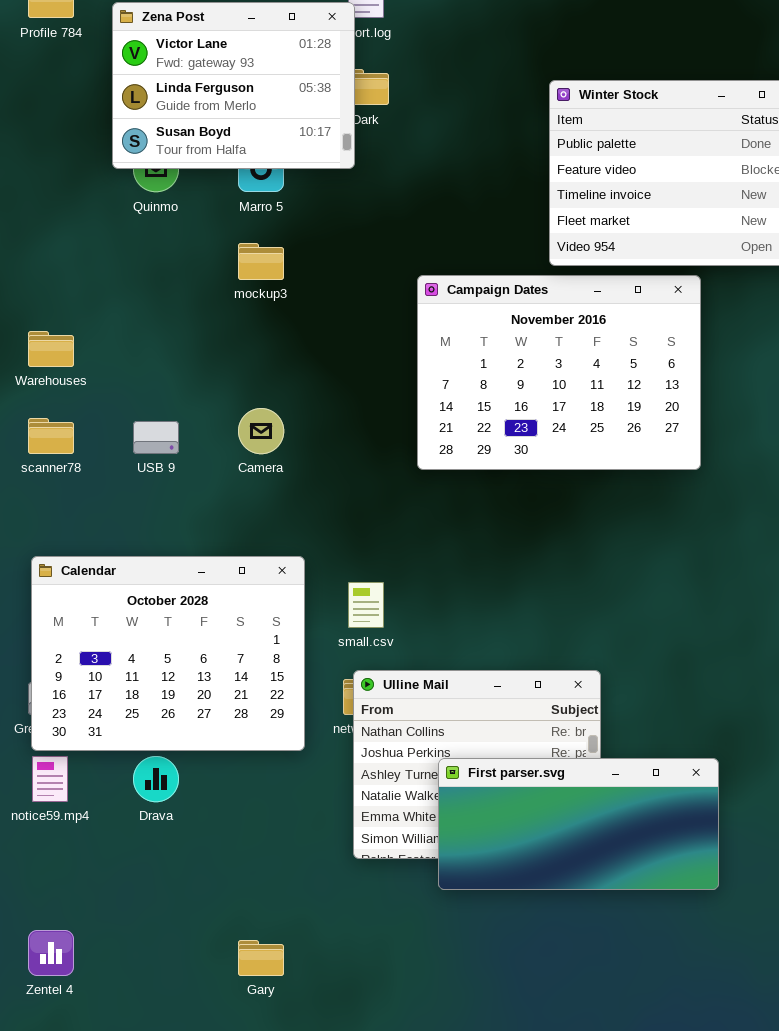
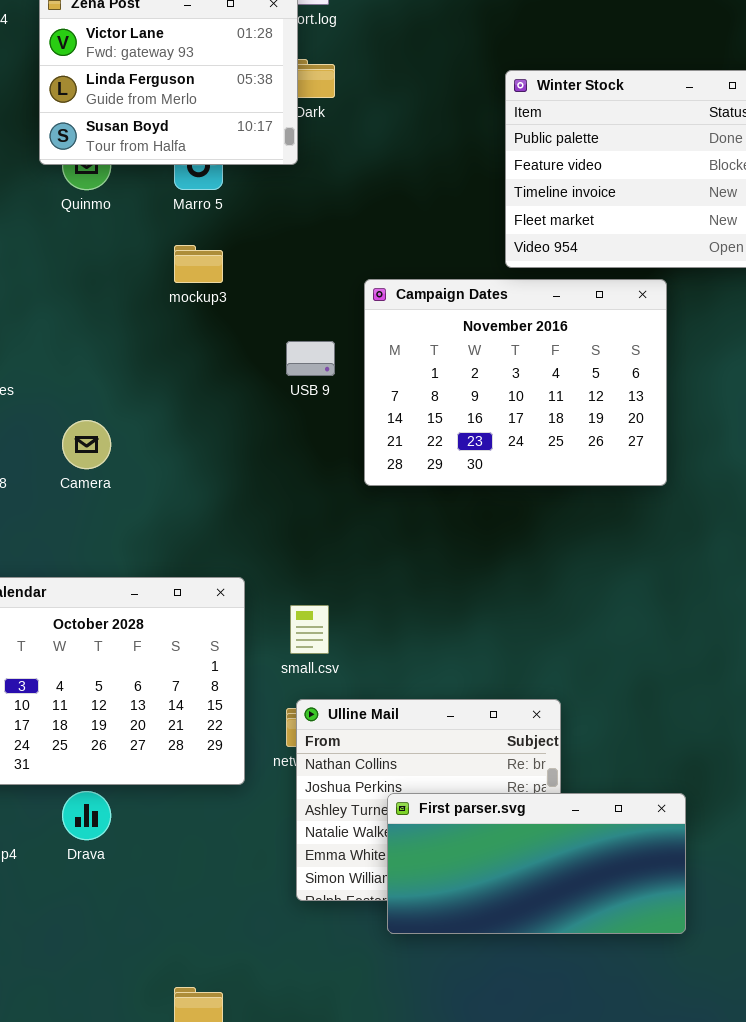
Camera: [238,408,284,454] -> [62,420,111,469], moved
USB 9: [133,421,179,454] -> [286,341,335,376], moved

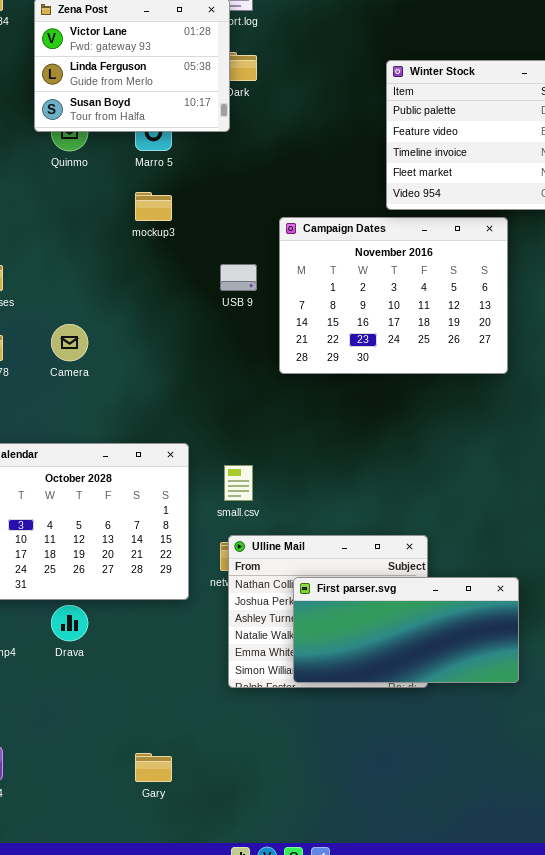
First parser.svg: [387,793,686,934] -> [293,577,519,683], moved

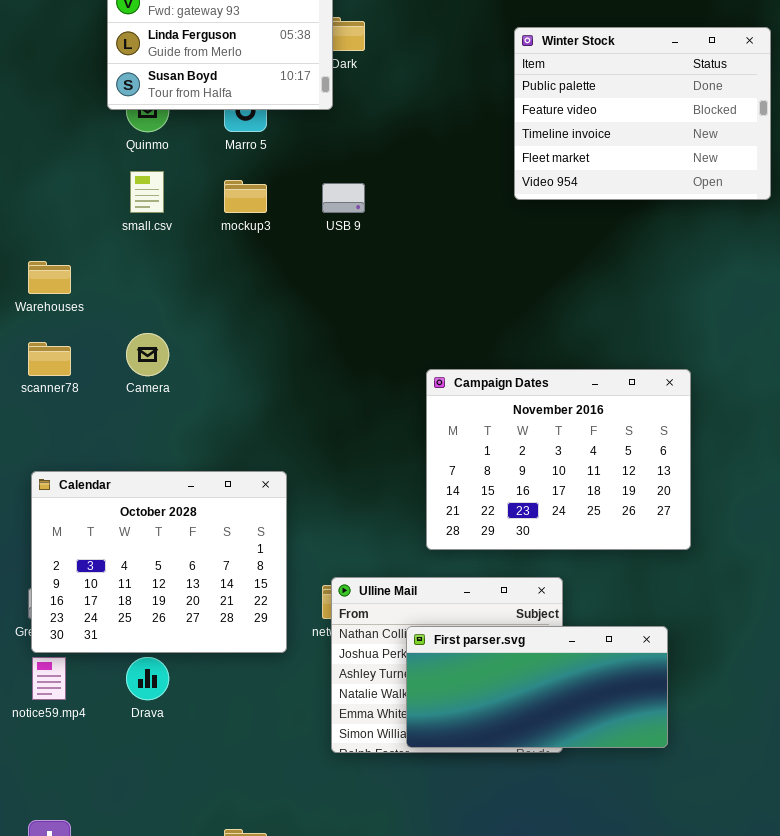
Campaign Dates: [279,217,508,374] -> [426,369,691,550], moved
USB 9: [220,264,257,291] -> [322,183,365,213], moved
small.csv: [224,465,253,501] -> [130,171,164,213], moved

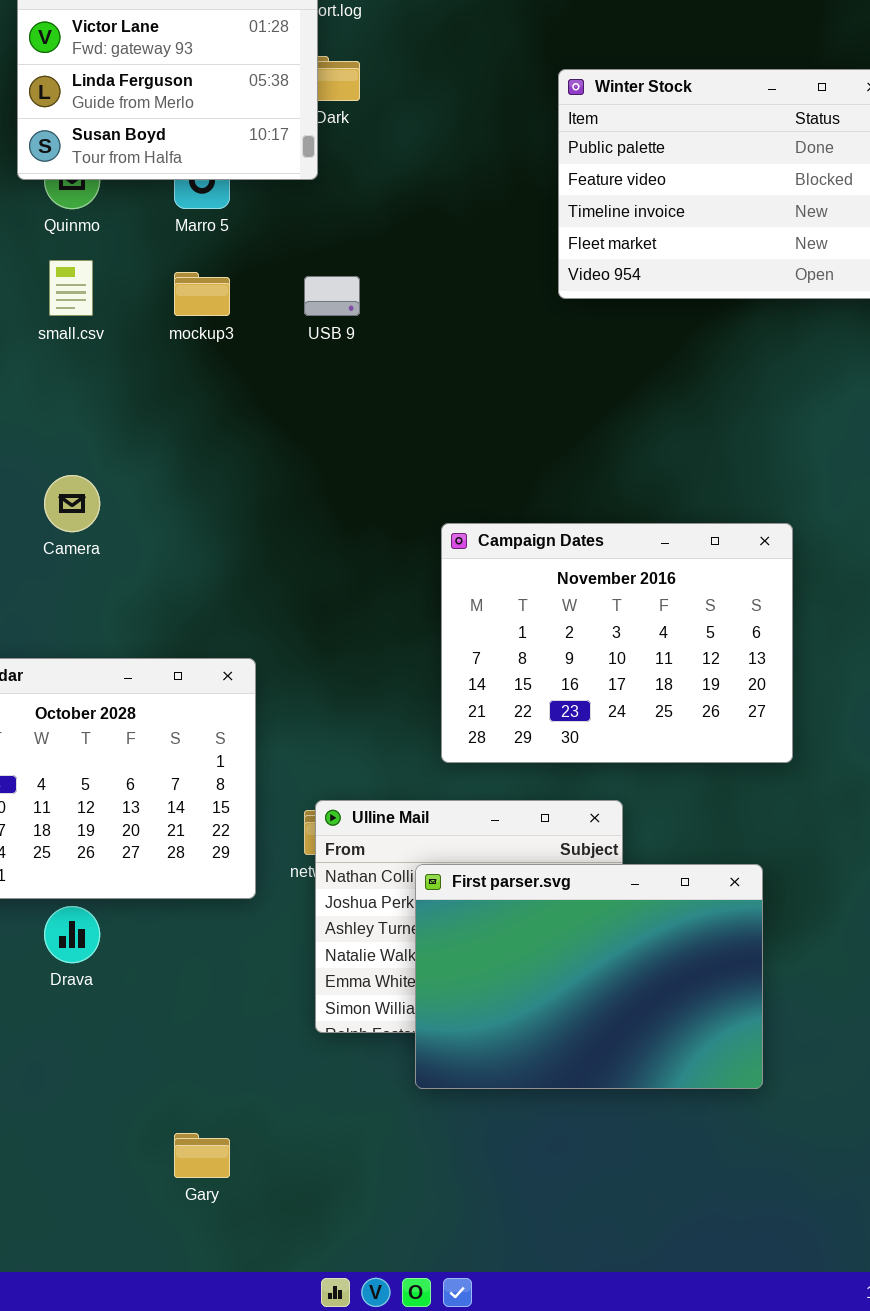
First parser.svg: [406,626,668,748] -> [415,864,763,1089], resized

